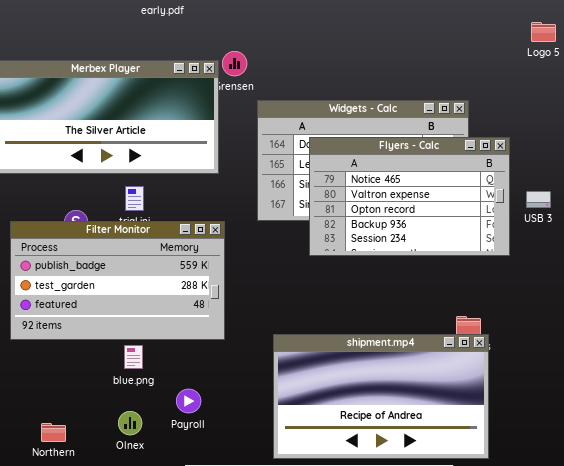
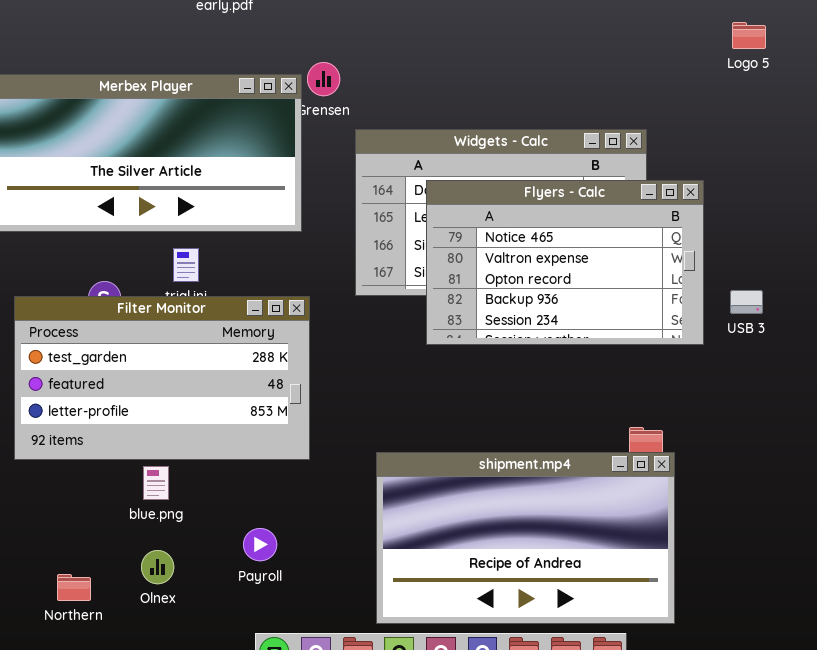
USB 3: [526,191,551,208] -> [730,290,763,314], moved
Filter Monitor: [10,221,225,340] -> [14,296,310,460], scrolled down 1 row
blue.png: [124,345,143,369] -> [143,466,169,500], moved
Olnex: [118,411,142,435] -> [141,550,174,584], moved

